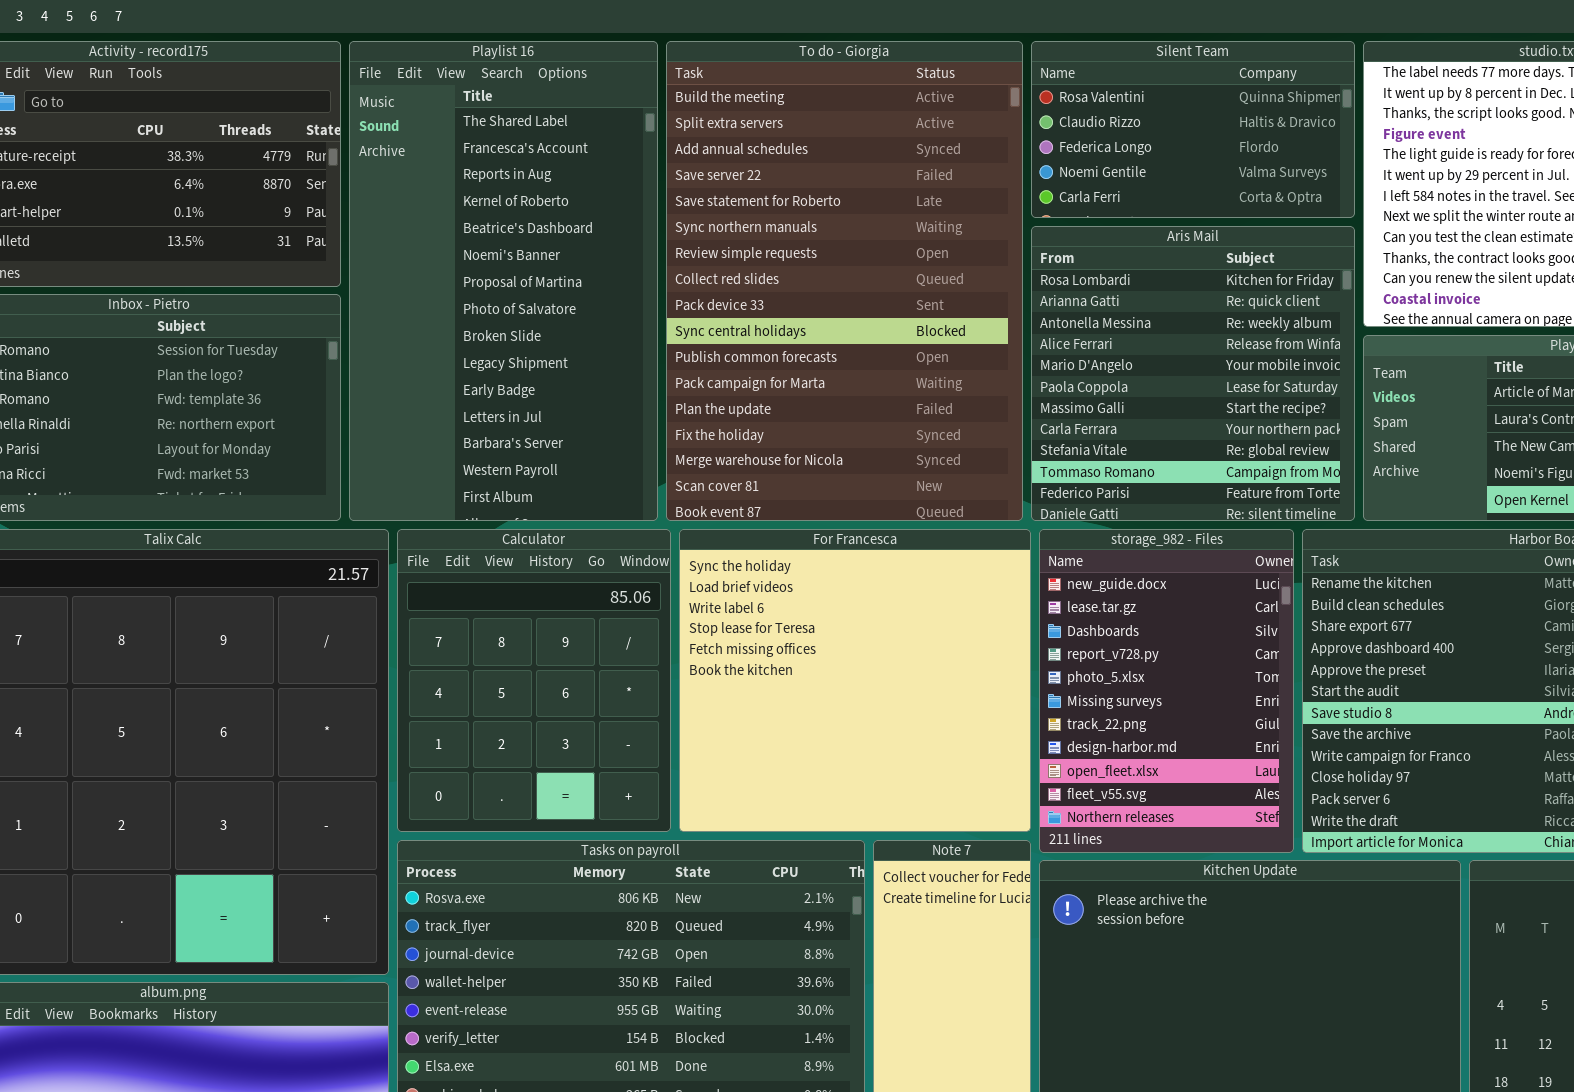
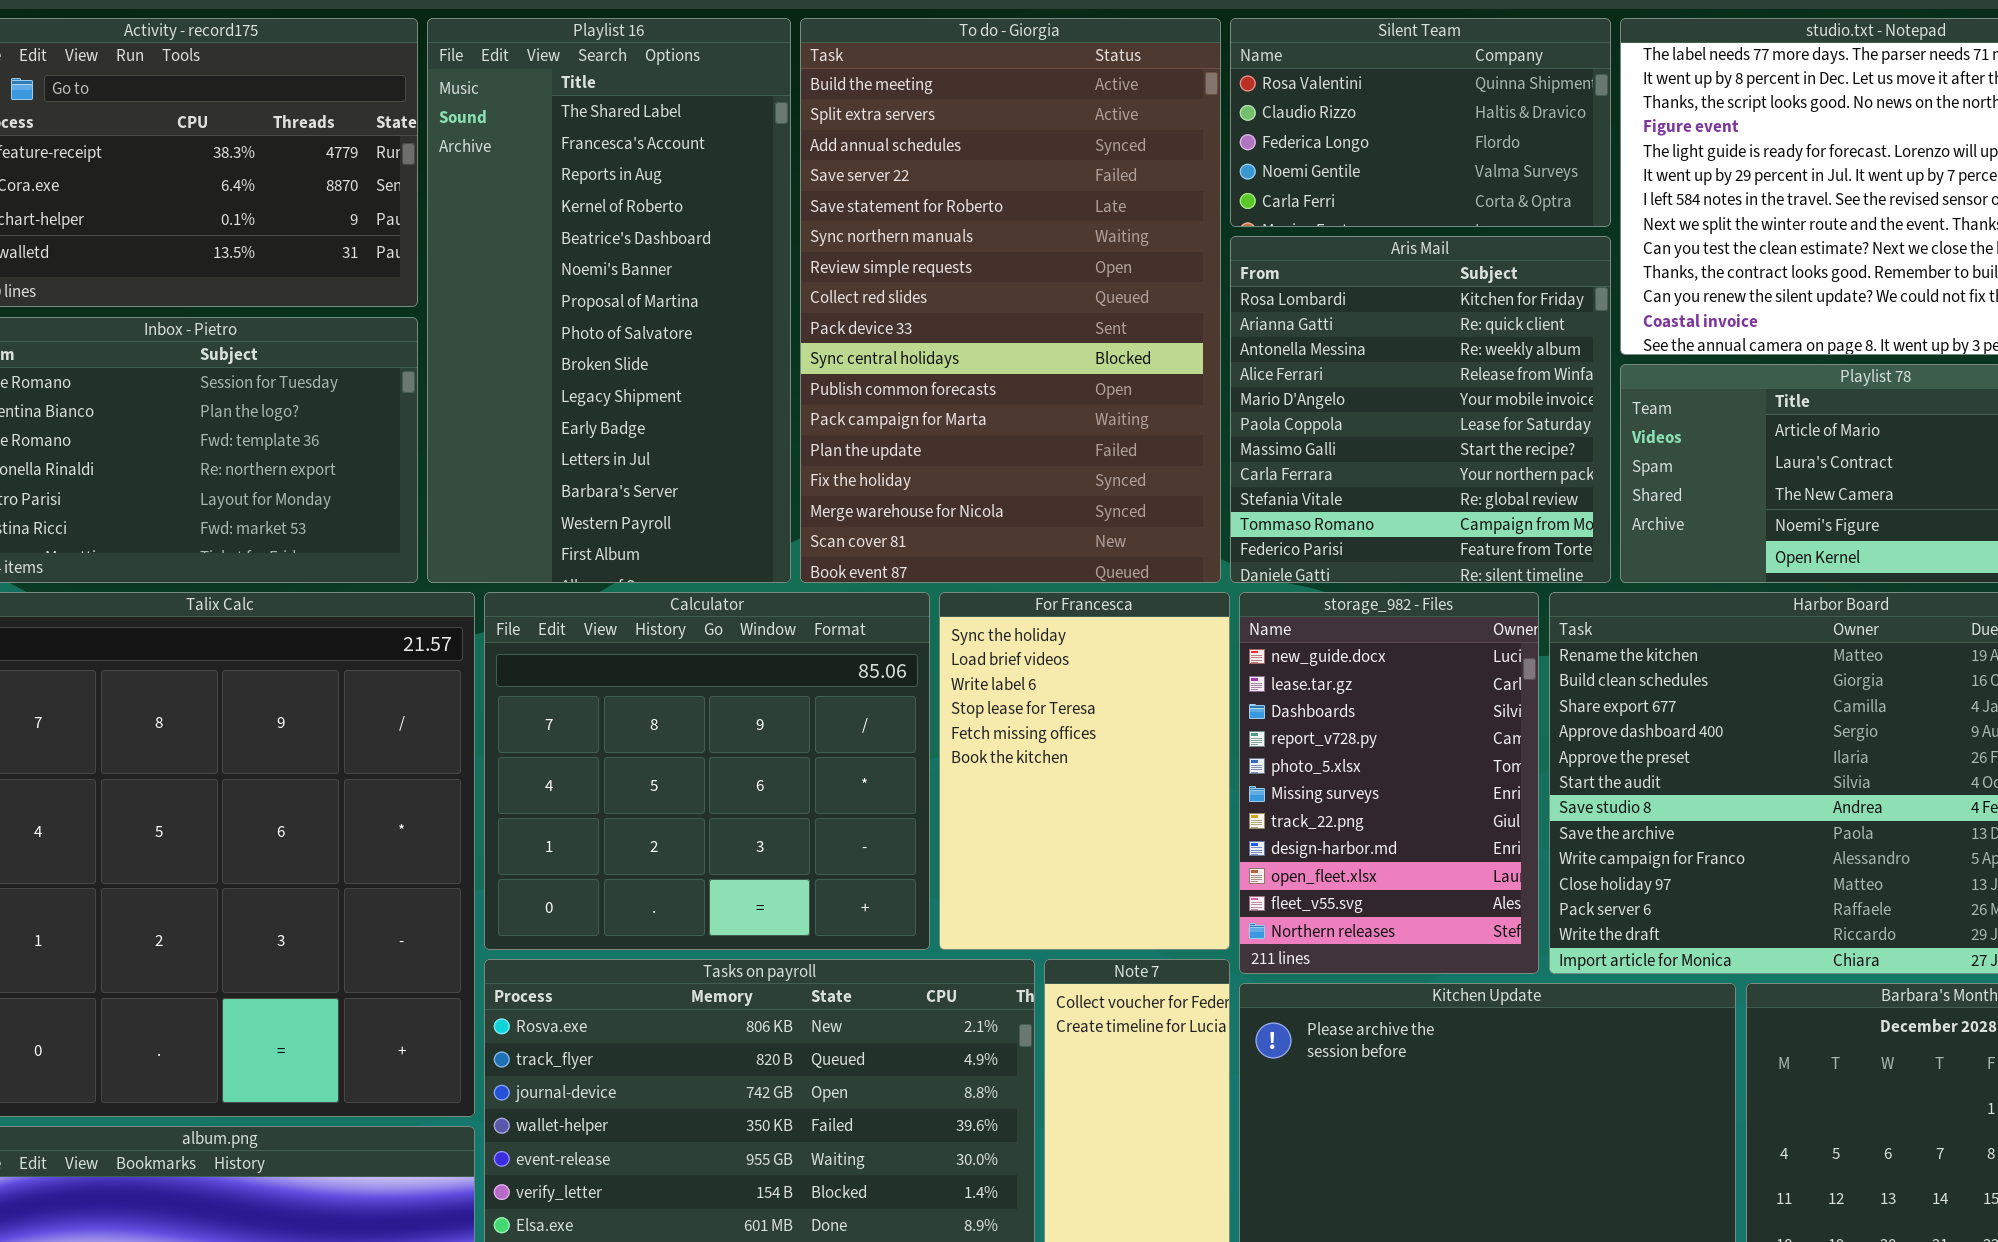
Calculator: [397,529,671,832] -> [484,592,930,950], resized
For Francesca: [679,529,1031,832] -> [939,592,1230,950], resized

